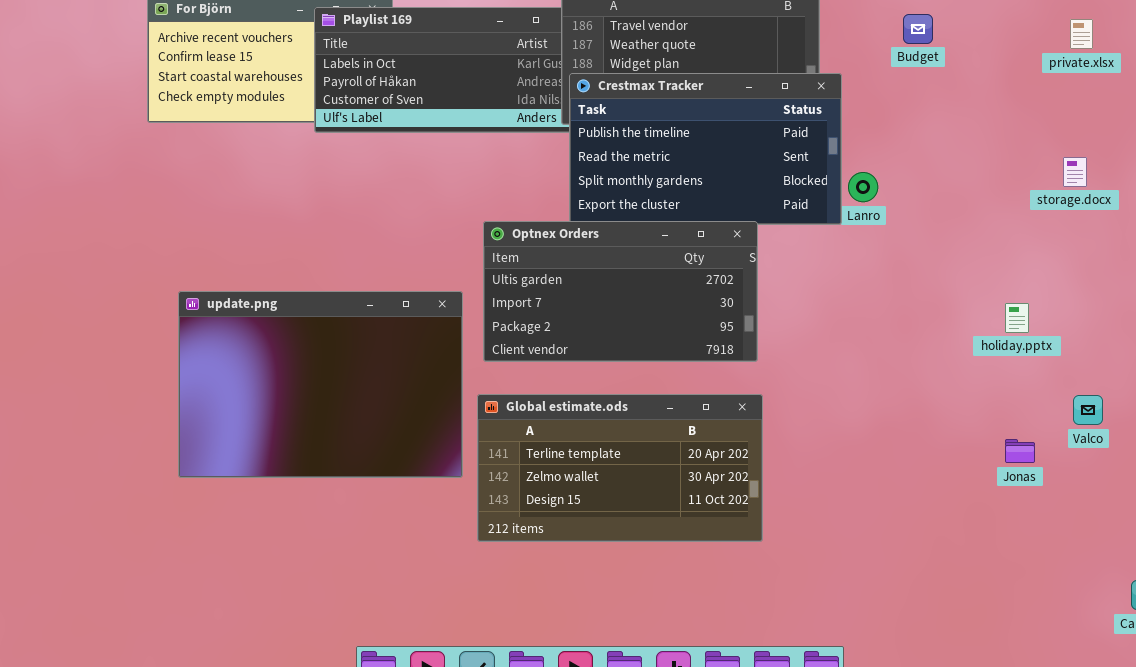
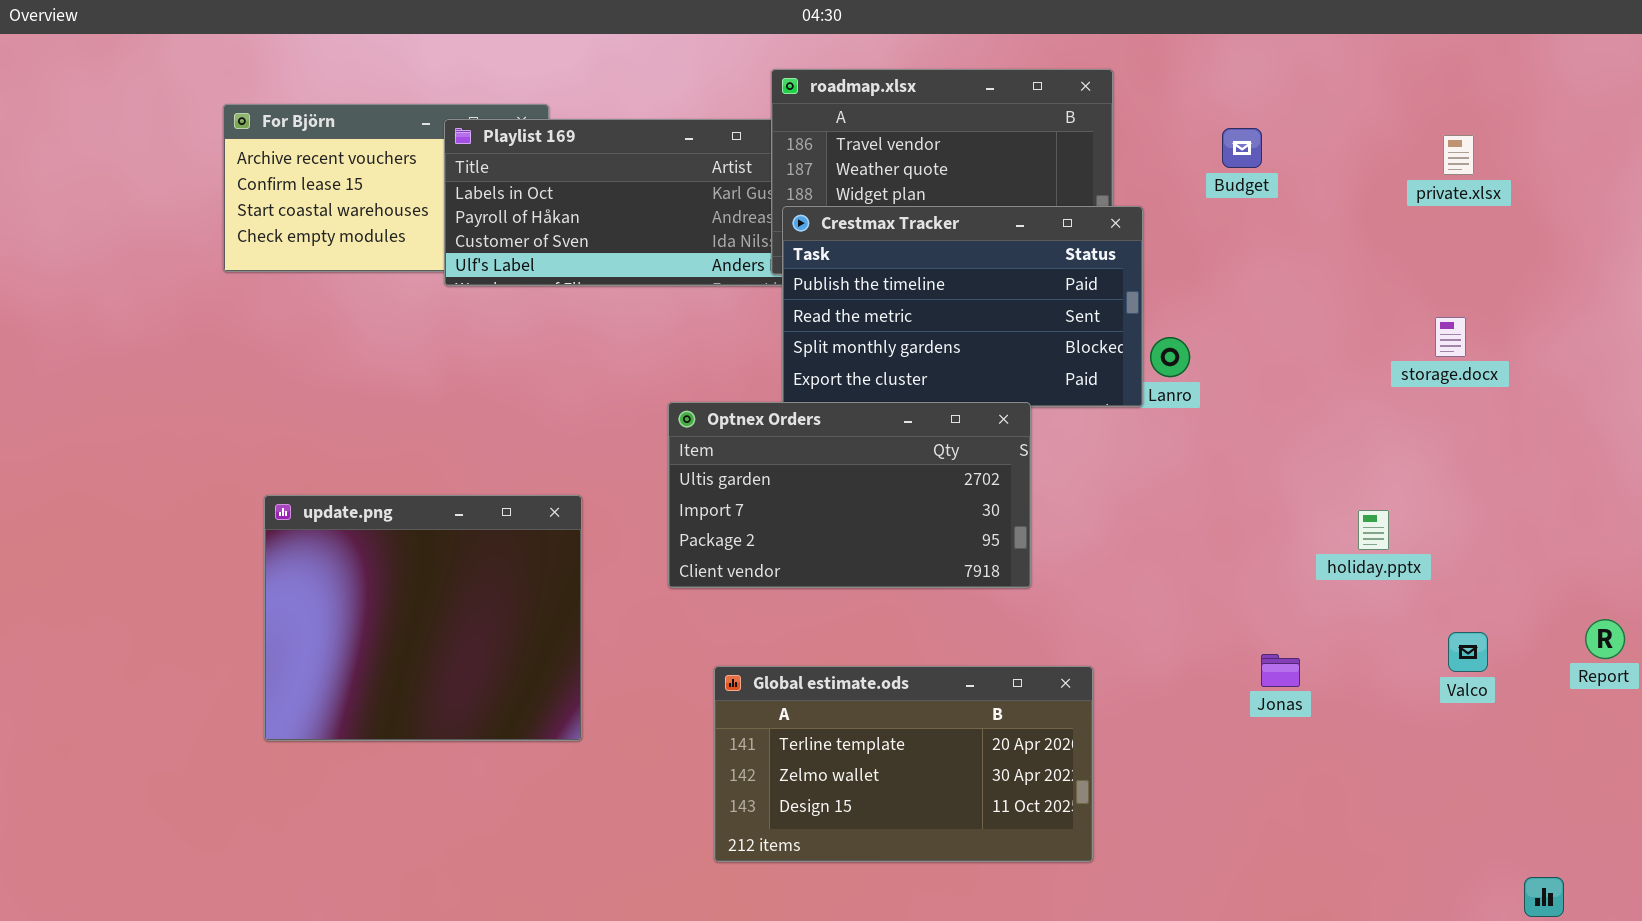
update.png: [178,291,463,478] -> [264,495,582,741], resized
Global estimate.ods: [477,394,763,542] -> [714,666,1093,862], moved
Jonas: [1005,439,1035,463] -> [1261,654,1300,687], moved

